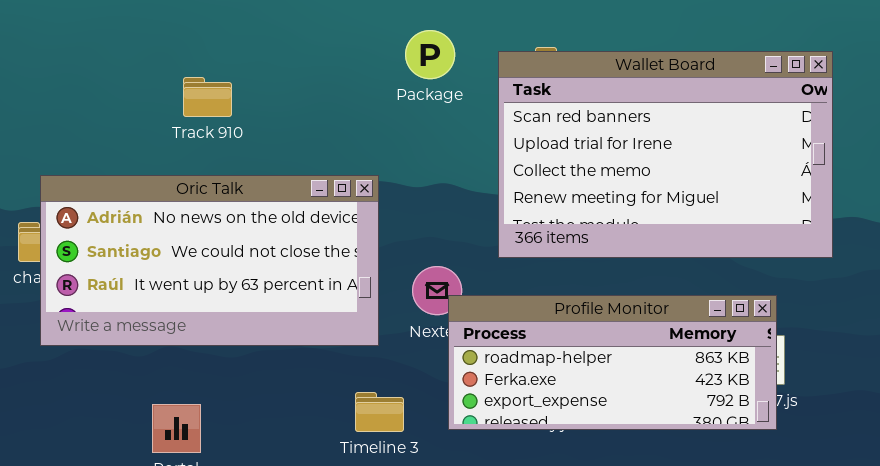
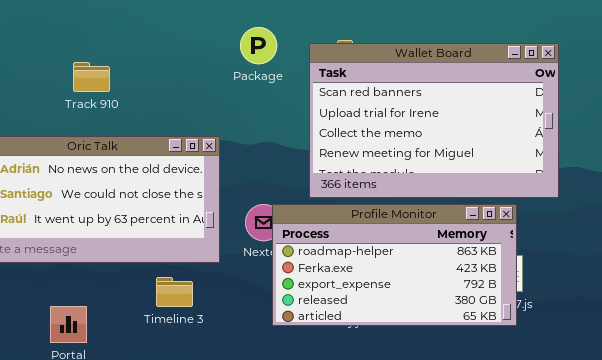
Profile Monitor: [448,295,777,430] -> [272,204,517,326], resized
Timeline 3: [355,392,404,432] -> [156,277,193,307], moved

